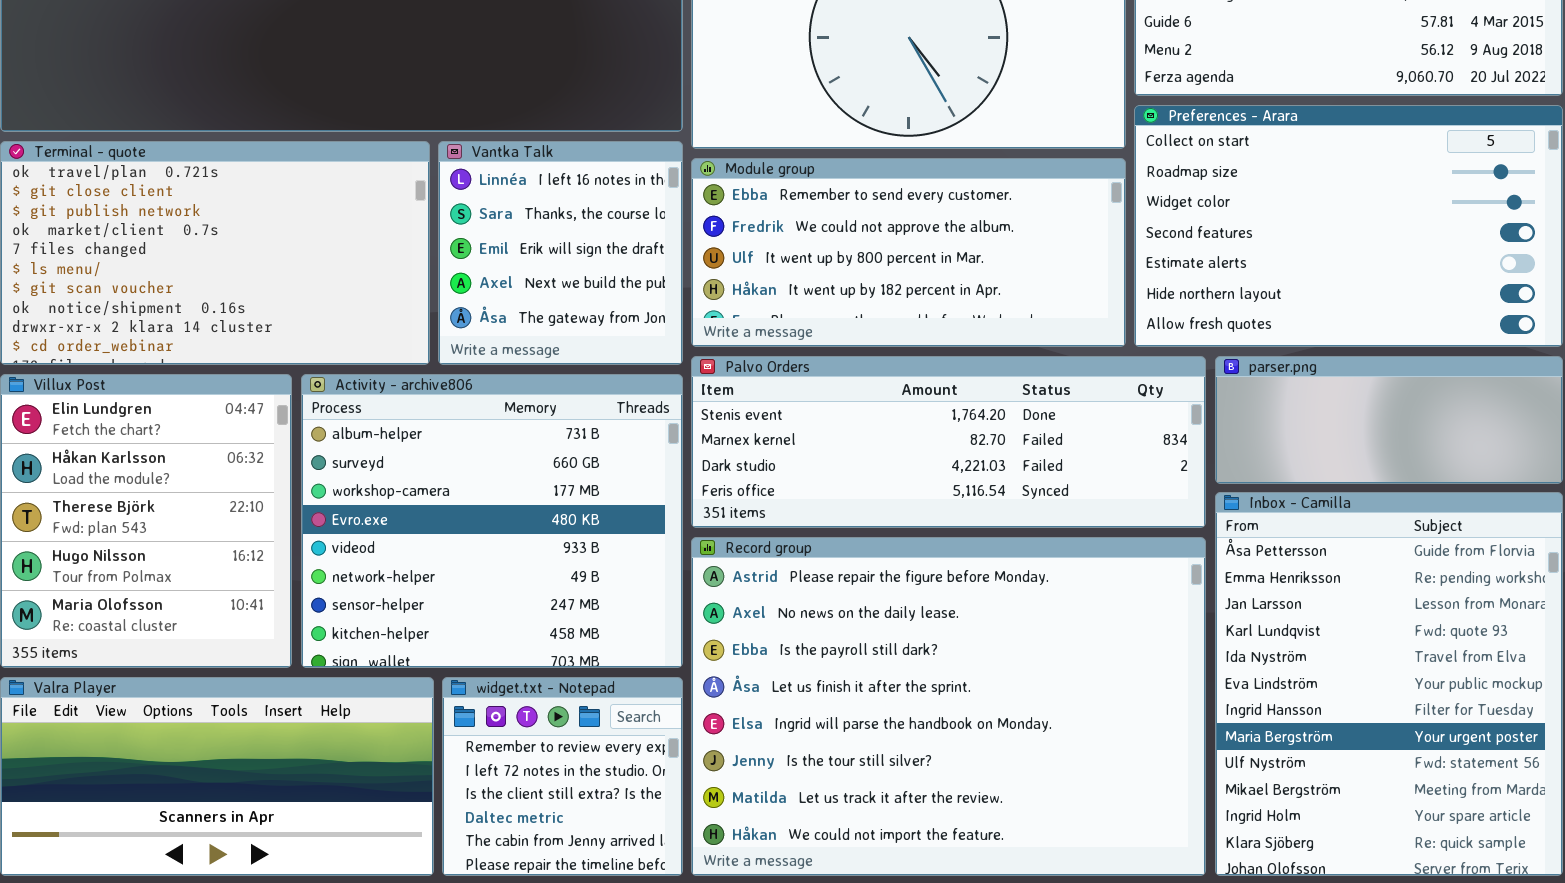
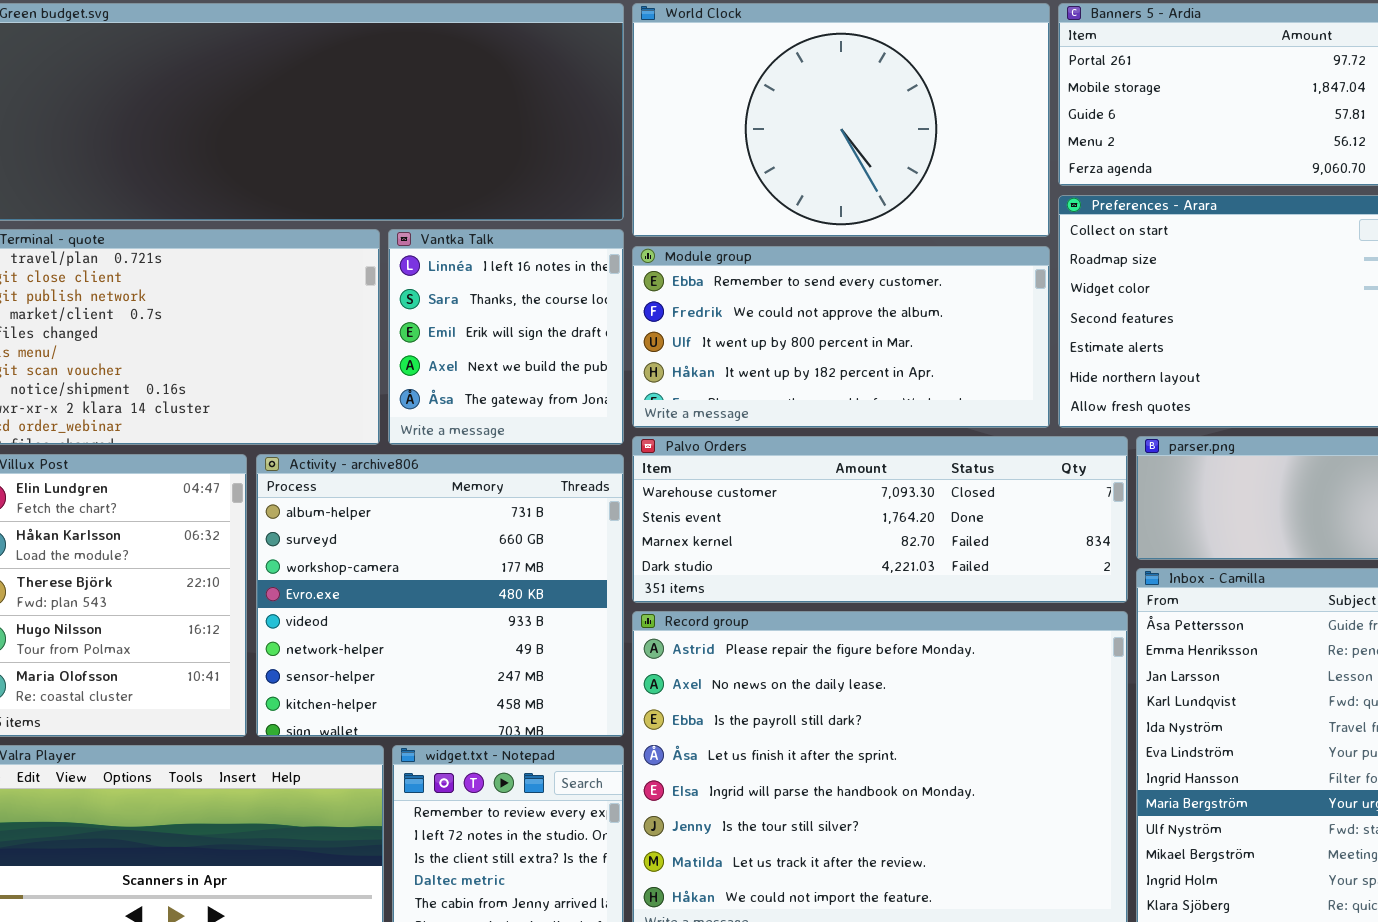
Palvo Orders: [691,356,1206,528] -> [632,436,1128,603], scrolled up 1 row

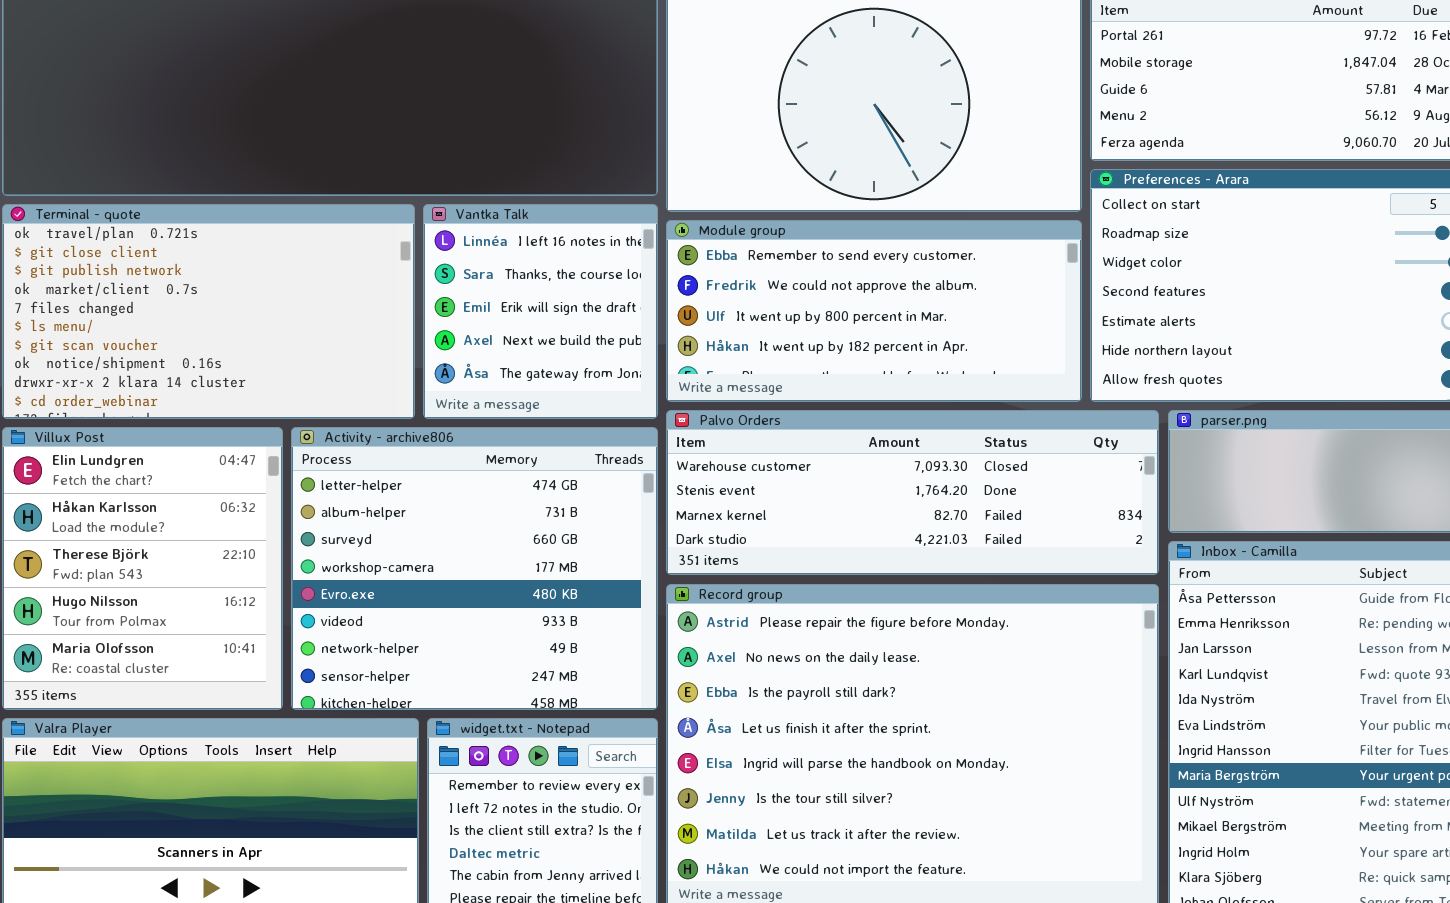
Activity - archive806: [256,454,624,737] -> [291,427,658,710], scrolled up 1 row

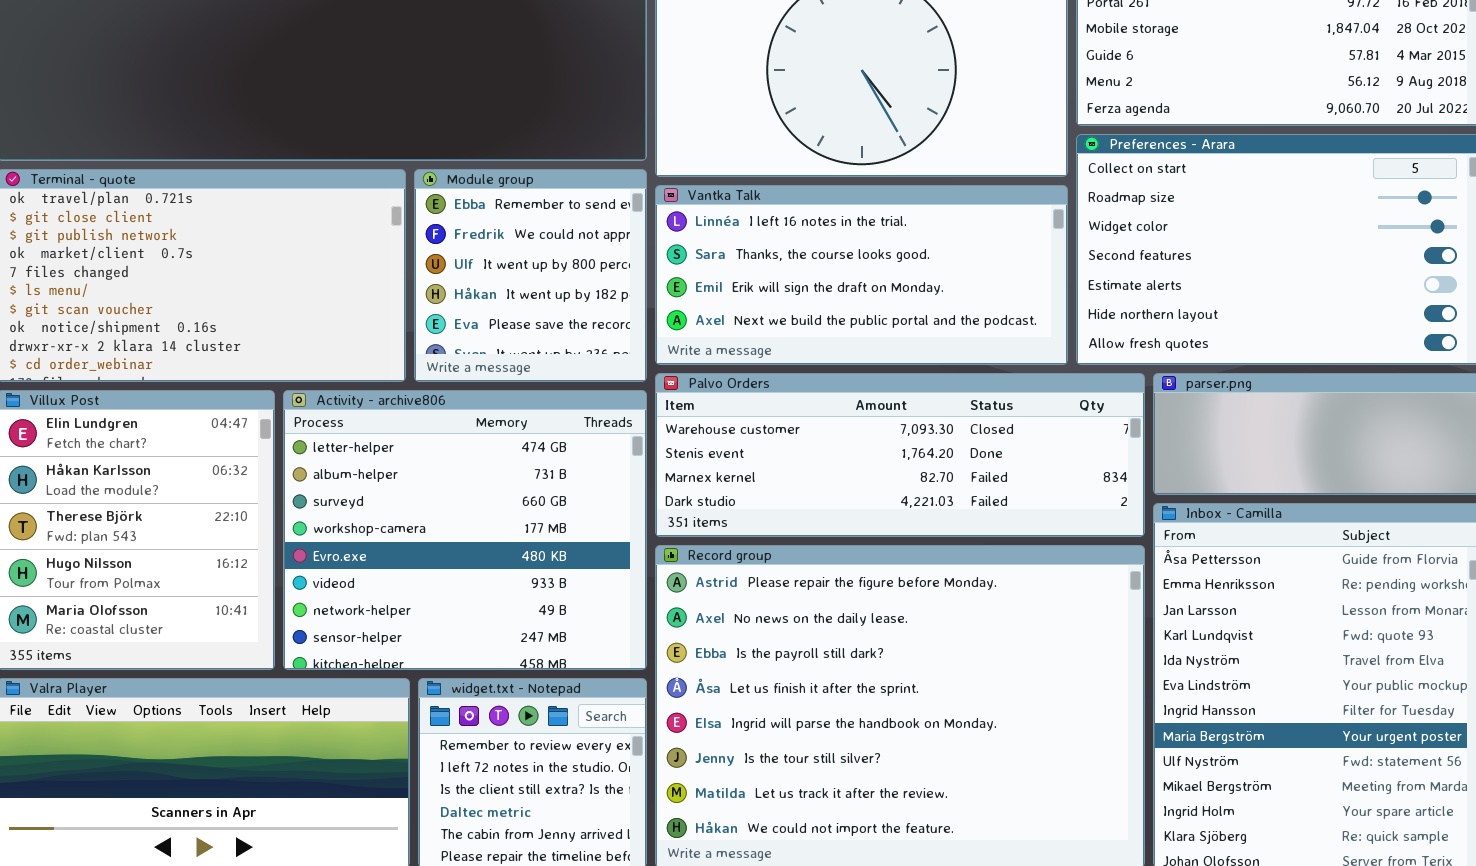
Vantka Talk: [423,204,658,419] -> [655,185,1068,365], moved, resized
Module group: [666,220,1082,402] -> [414,169,647,382], moved, resized

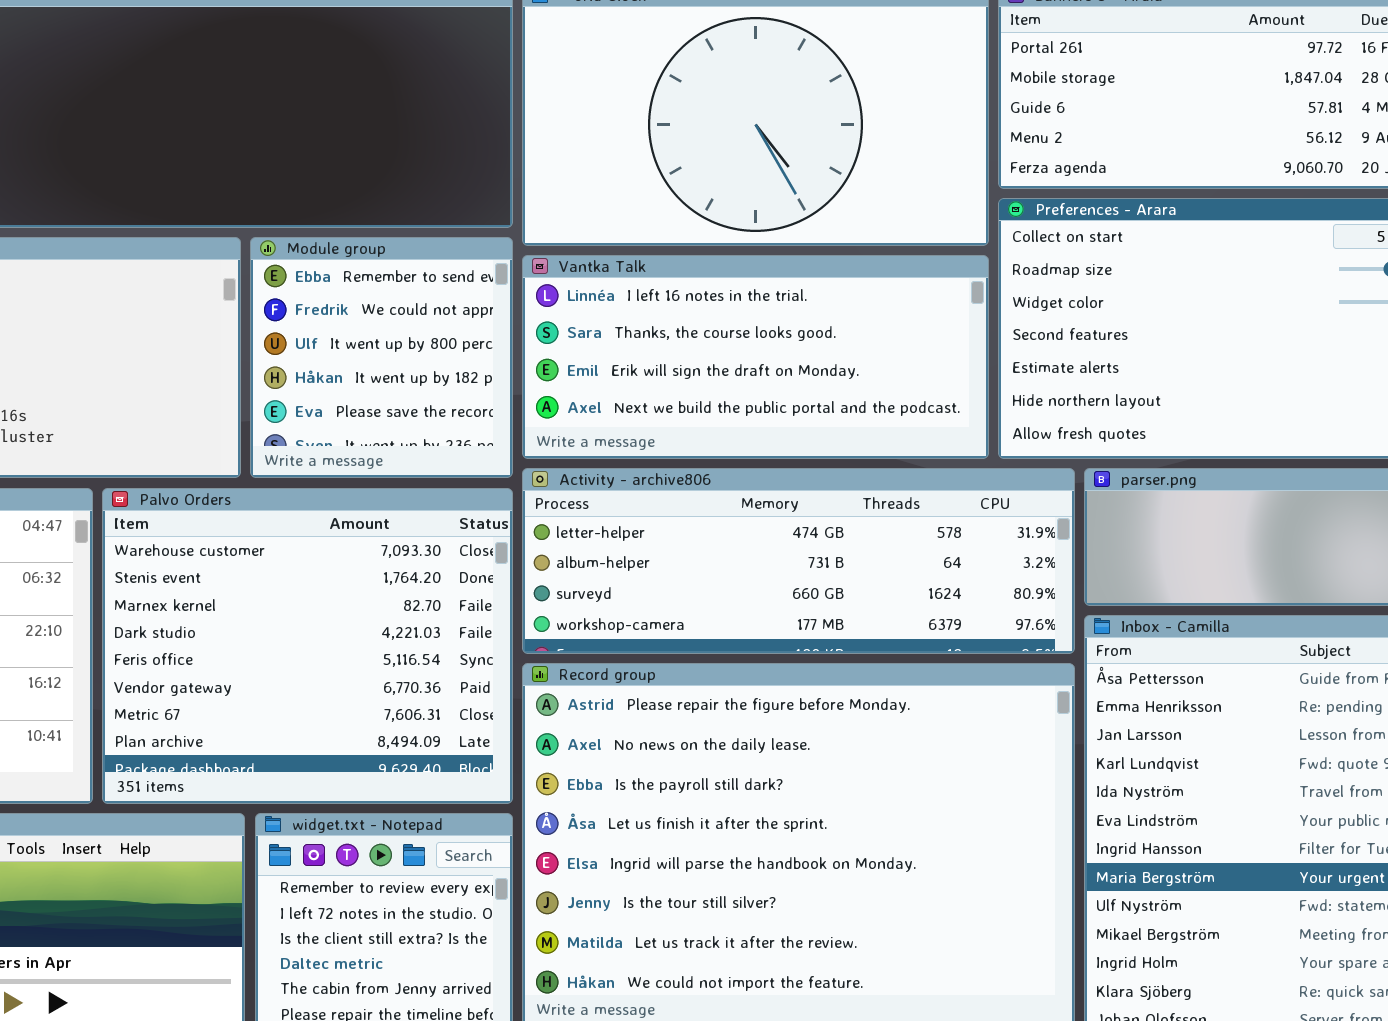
Palvo Orders: [655,373,1145,537] -> [102,488,513,804], moved, resized
Activity - archive806: [283,390,647,670] -> [522,468,1075,654], moved, resized

